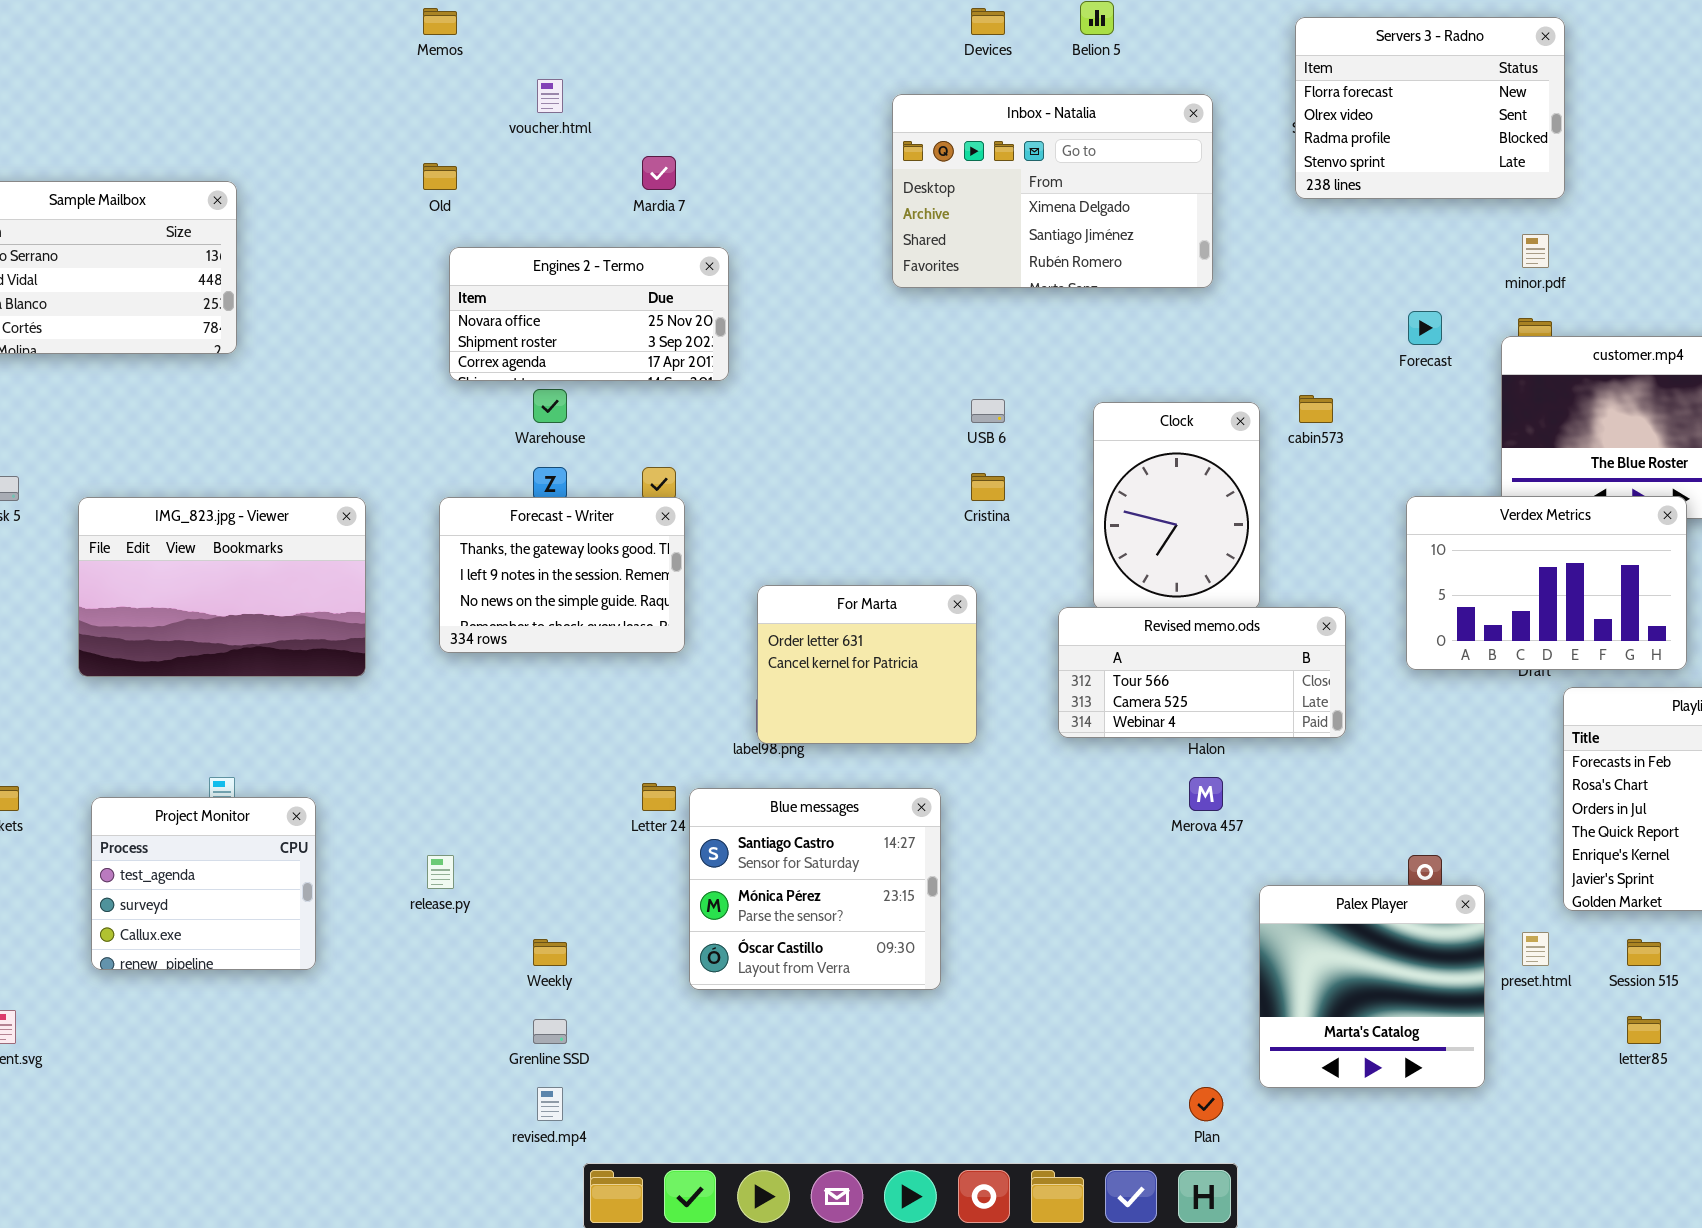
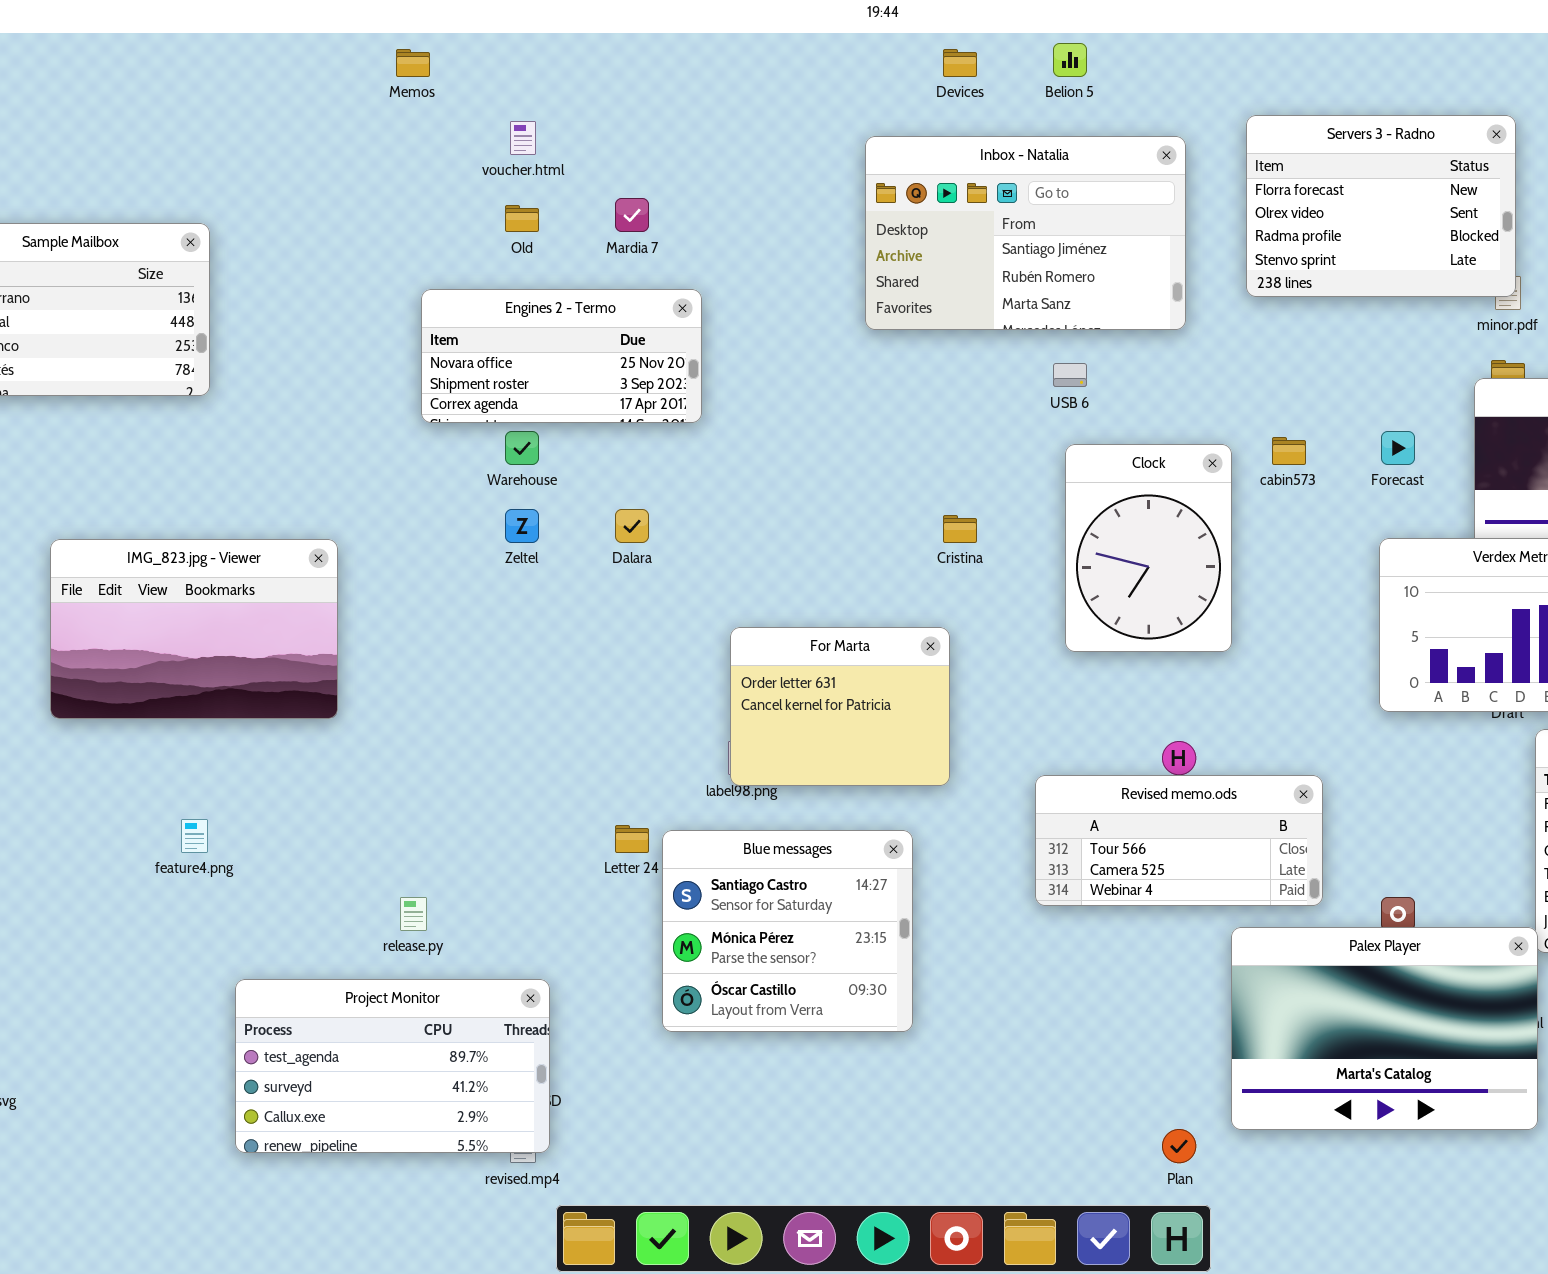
Servers 3 - Radno: [1295,17,1565,199] -> [1246,115,1516,297], moved
Inbox - Natalia: [892,94,1213,288] -> [865,136,1186,330], scrolled down 1 row
Old: [423,163,457,190] -> [505,205,539,232], moved
Forecast: [1408,311,1442,345] -> [1381,431,1415,465], moved
USB 6: [971,399,1005,423] -> [1053,363,1087,387], moved
Forecast - Writer: [439,497,685,653] -> none, closed
Revised memo.ods: [1058,607,1346,738] -> [1035,775,1323,906], moved
Project Monitor: [91,797,316,970] -> [235,979,550,1153], moved, resized
Palex Player: [1259,885,1485,1088] -> [1231,927,1538,1130], resized

